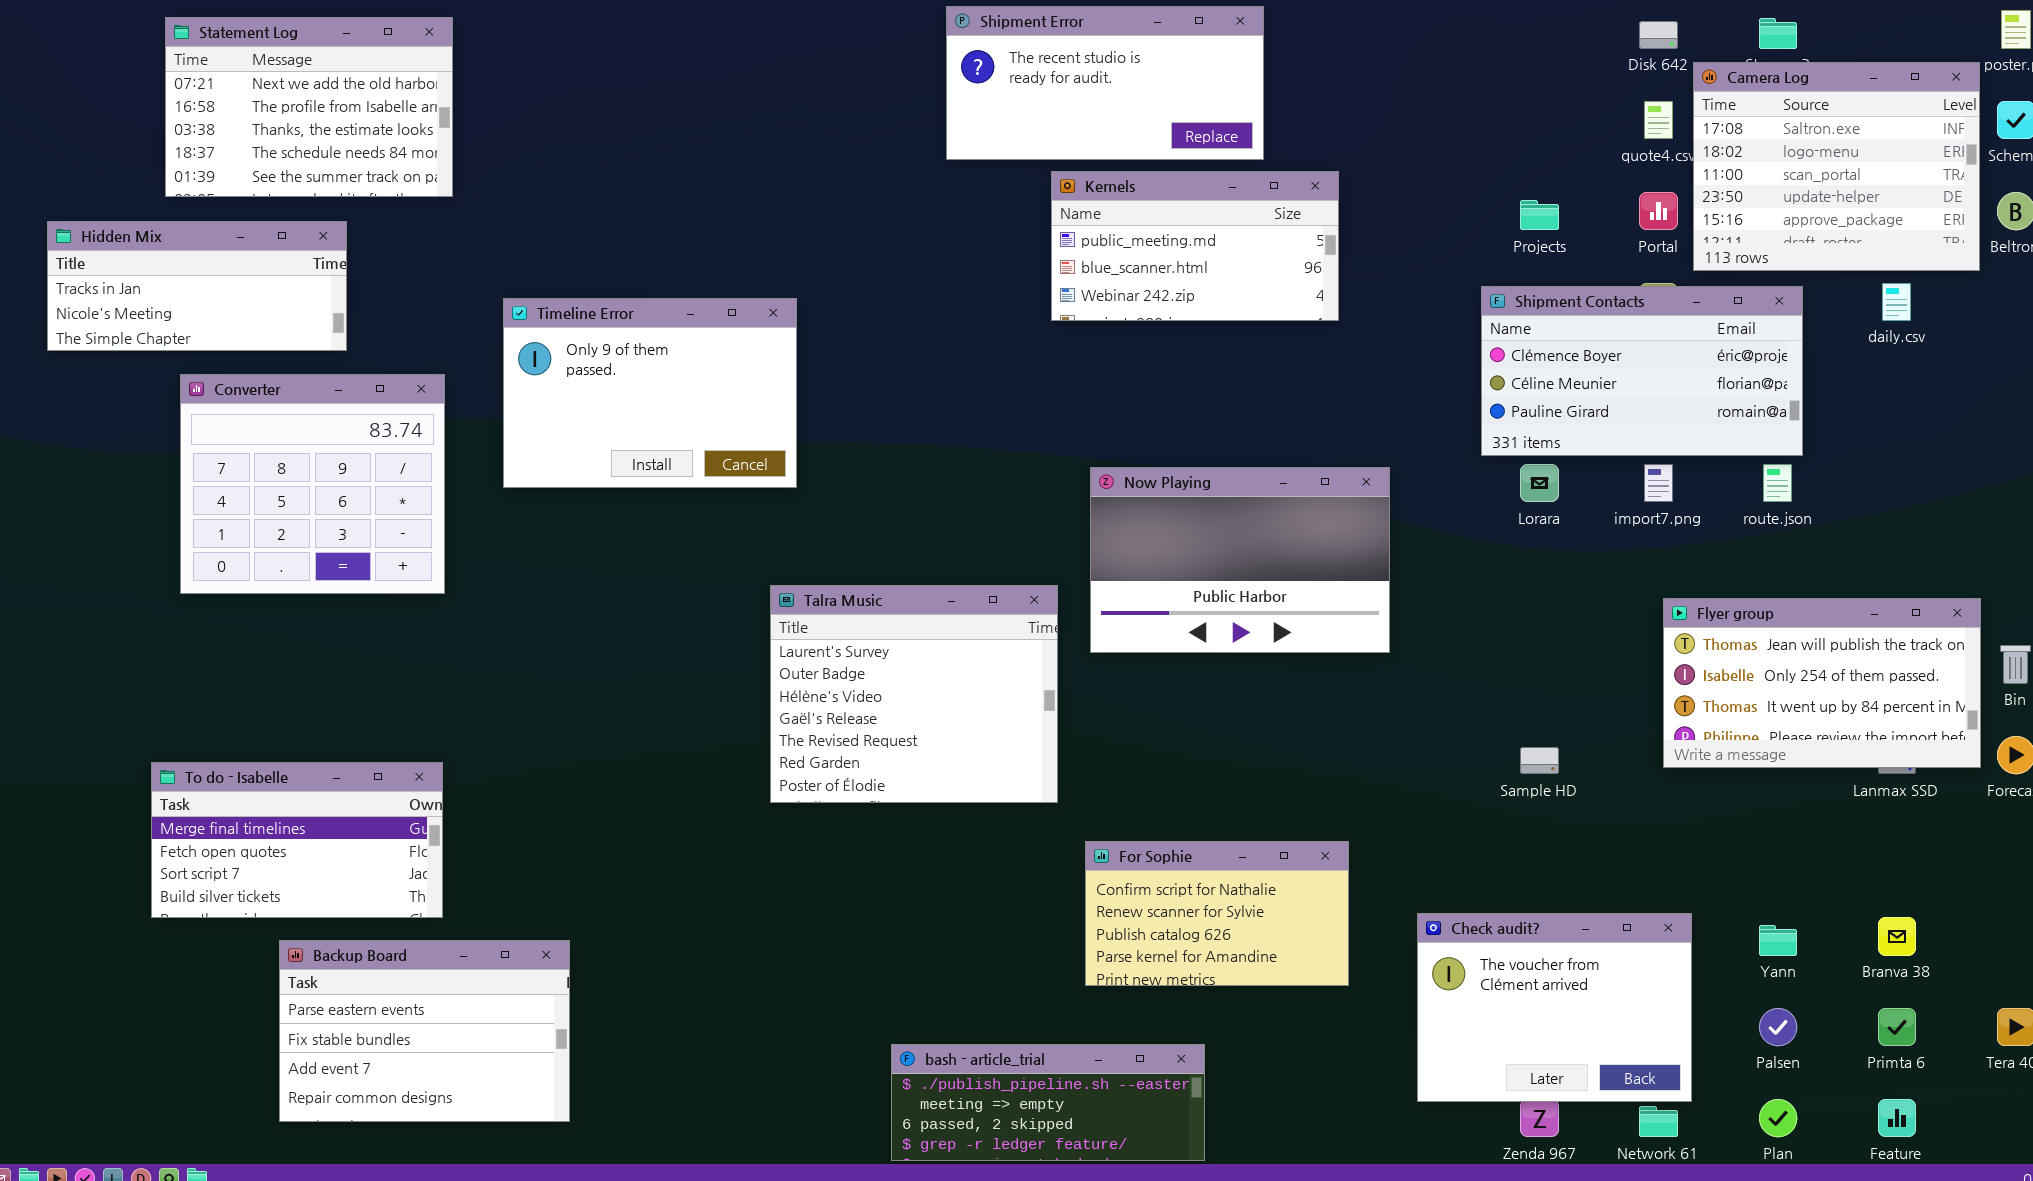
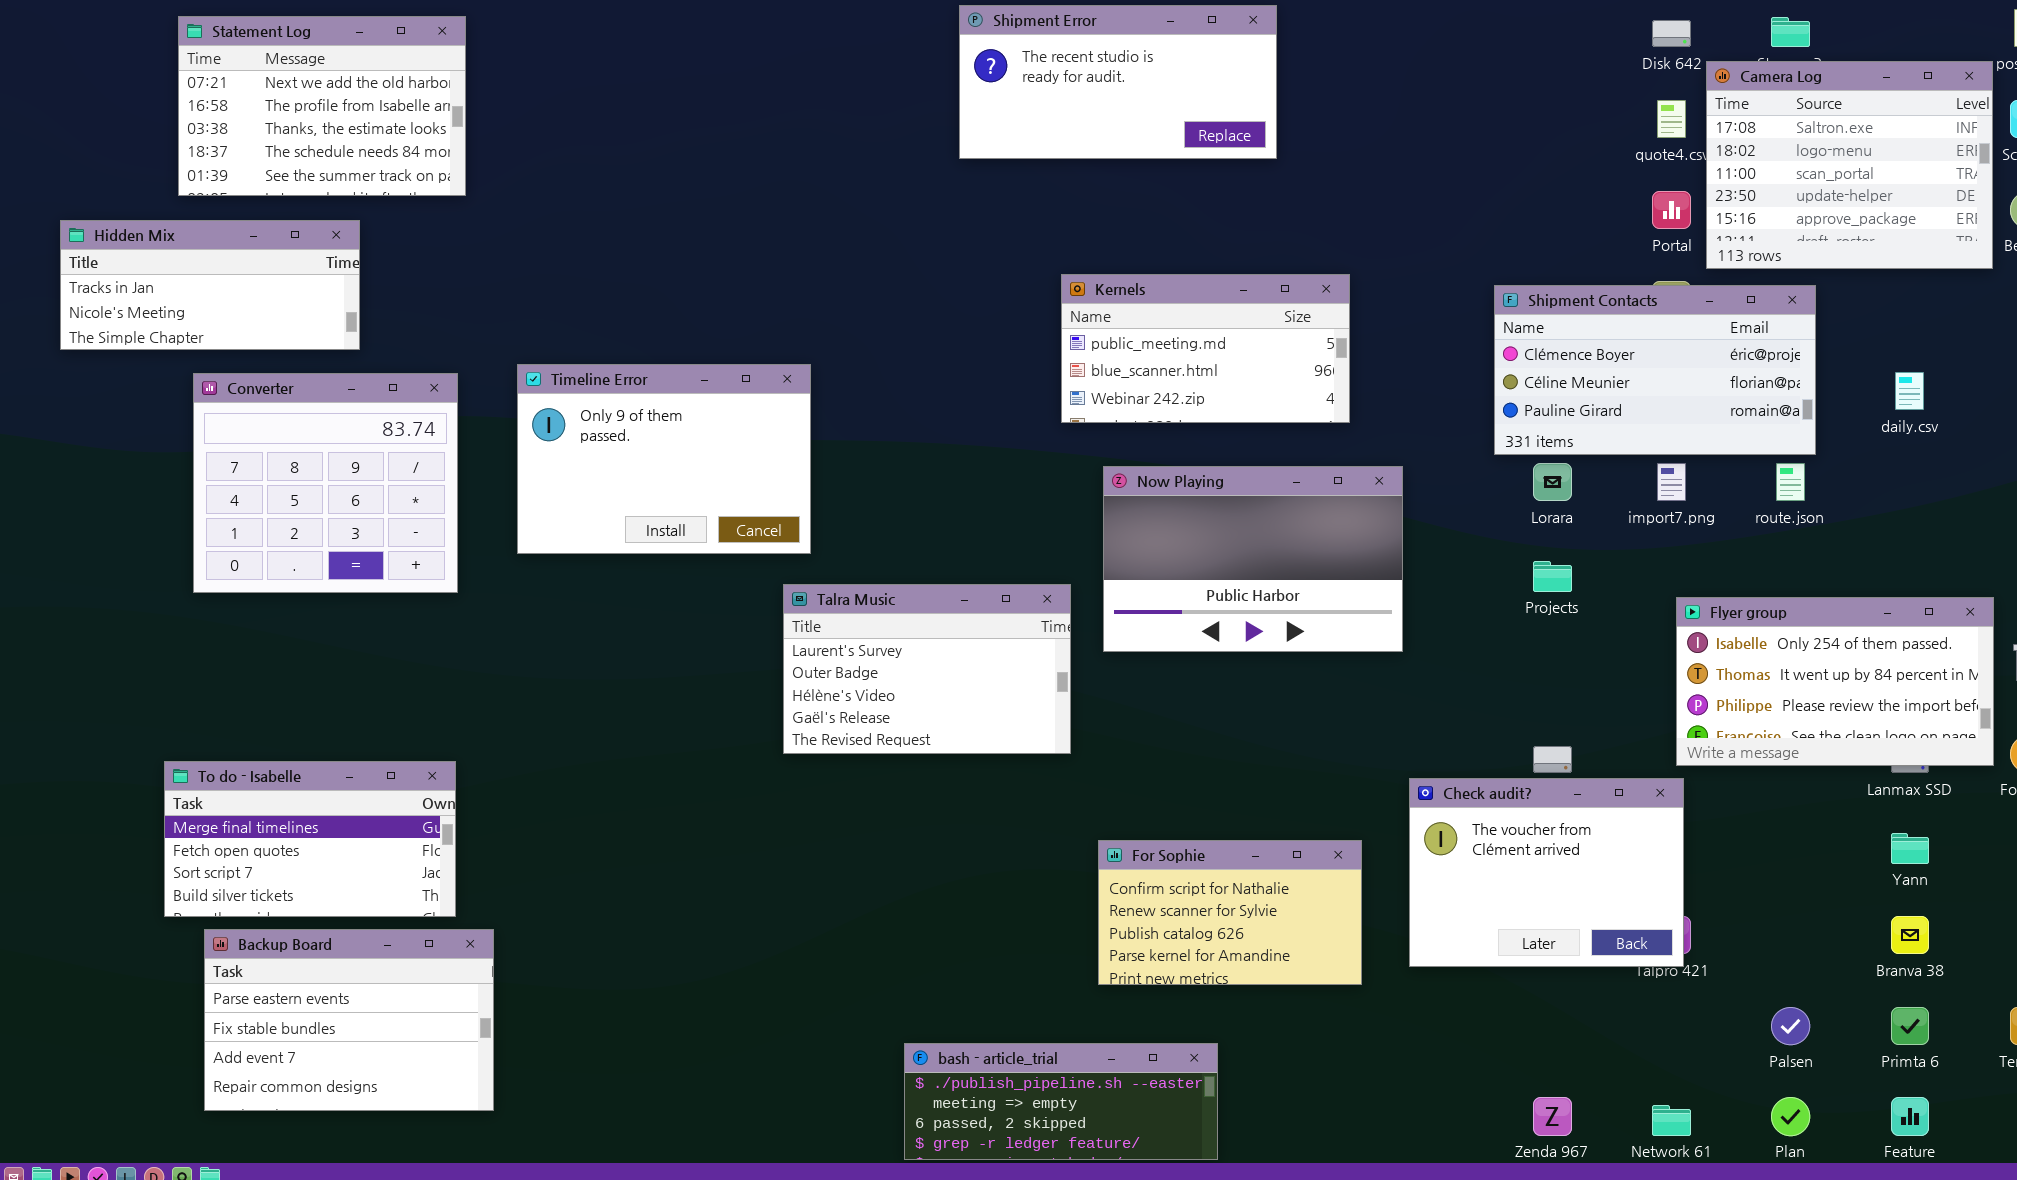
Kernels: [1051,171,1339,321] -> [1061,274,1350,423], moved
Projects: [1520,200,1559,230] -> [1533,561,1572,592], moved
daily.csv: [1882,283,1911,321] -> [1895,372,1924,410], moved
Timeline Error: [503,298,797,488] -> [517,364,811,554], moved
Talra Music: [770,585,1058,803] -> [783,584,1071,754], resized
Flyer group: [1663,598,1981,768] -> [1676,597,1994,766], scrolled down 1 row
Check audit?: [1417,913,1692,1102] -> [1409,778,1684,967], moved
Yann: [1759,925,1797,956] -> [1891,833,1929,864], moved
Backup Board: [279,940,570,1122] -> [204,929,494,1111], moved

